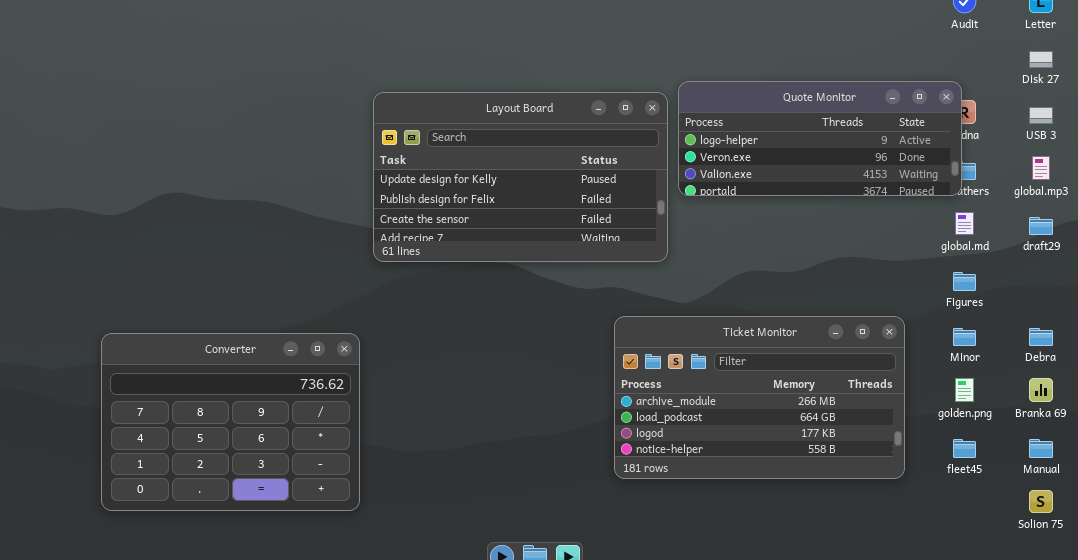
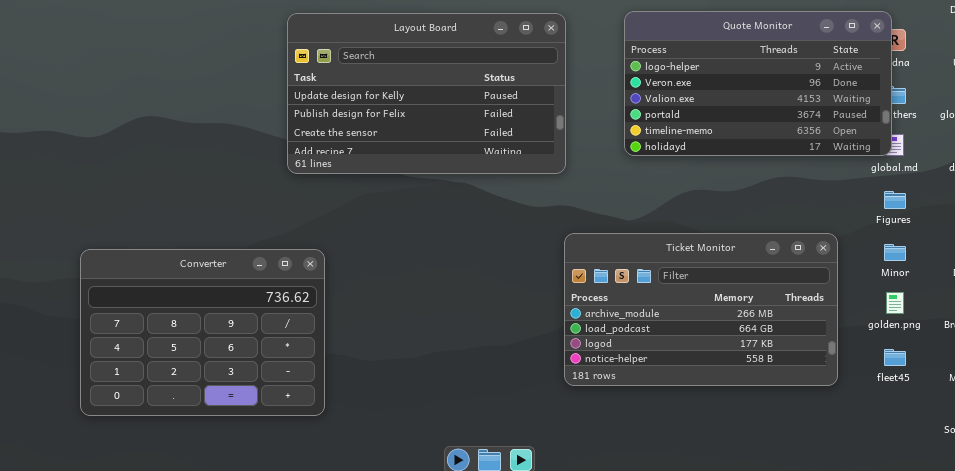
Quote Monitor: [678,81,962,196] -> [624,11,892,156], resized
Layout Board: [373,92,668,262] -> [287,13,566,174], moved

